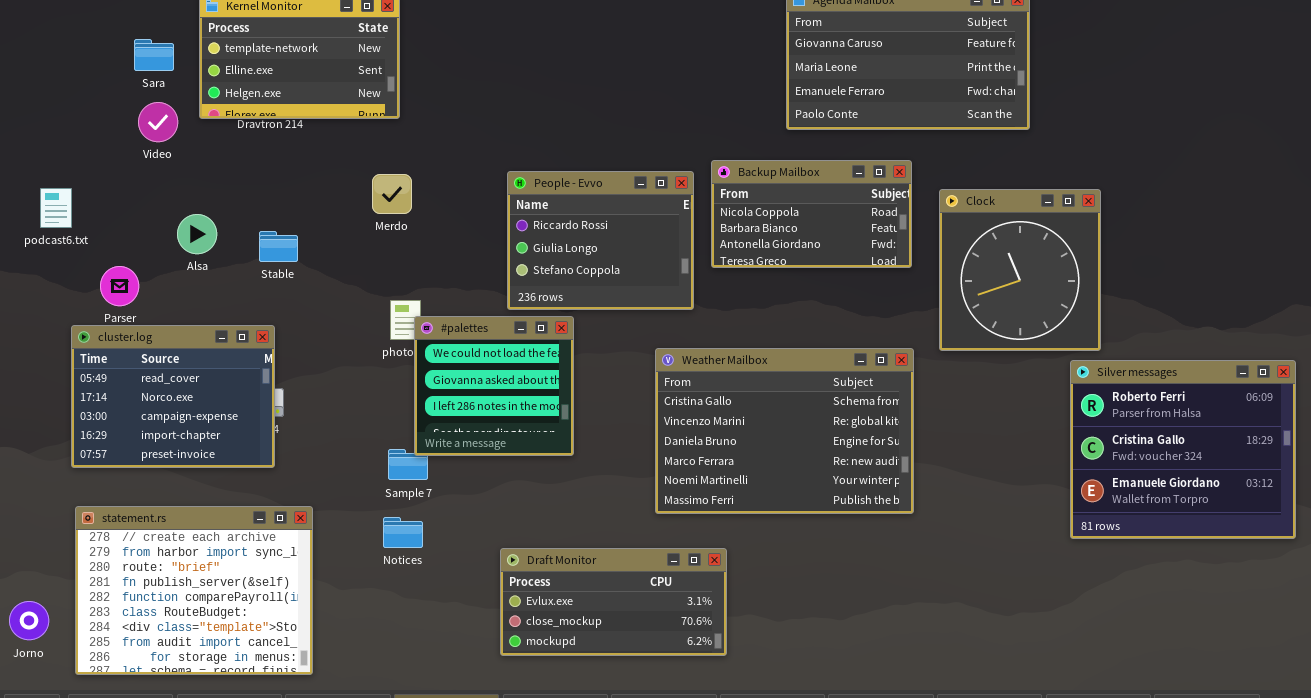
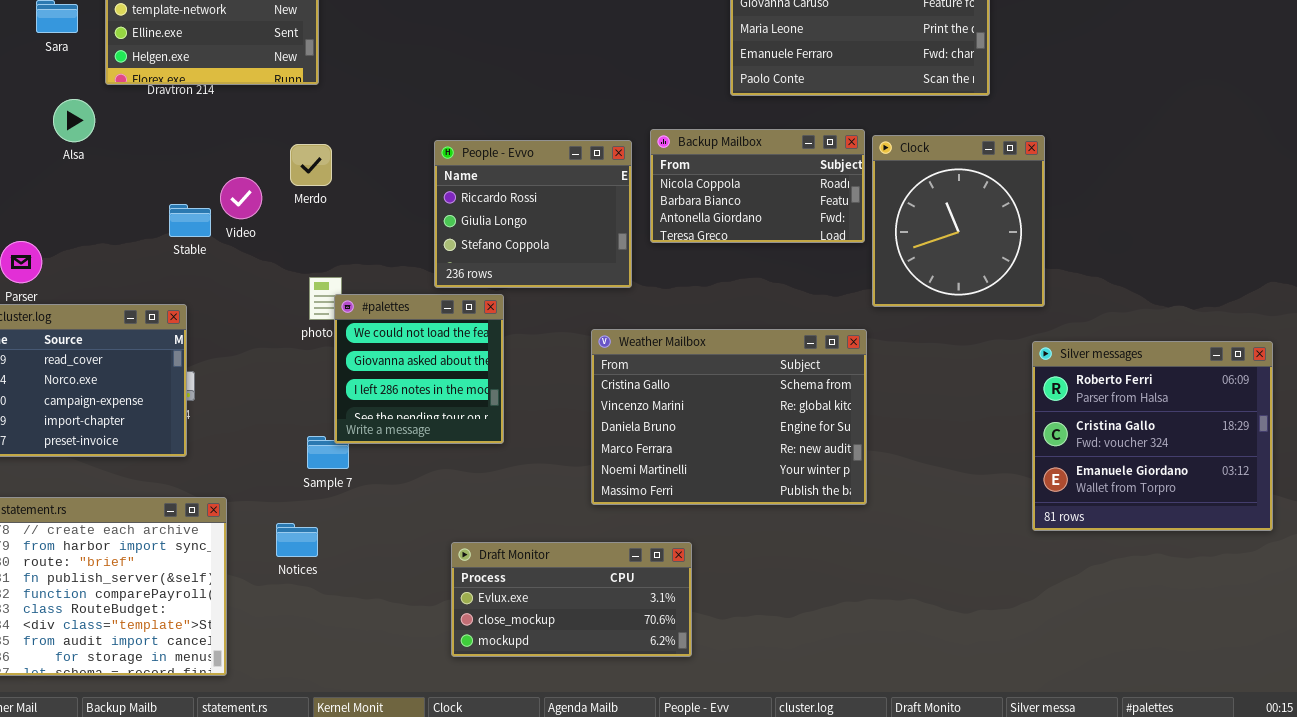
Video: [138,102,178,142] -> [220,177,262,219], moved
Clock: [939,189,1101,351] -> [872,135,1045,307], moved
Alsa: [177,214,217,254] -> [53,99,95,142], moved
Notices: [383,517,423,548] -> [276,523,318,557], moved
Draft Monitor: [500,548,727,656] -> [451,542,692,657], moved

